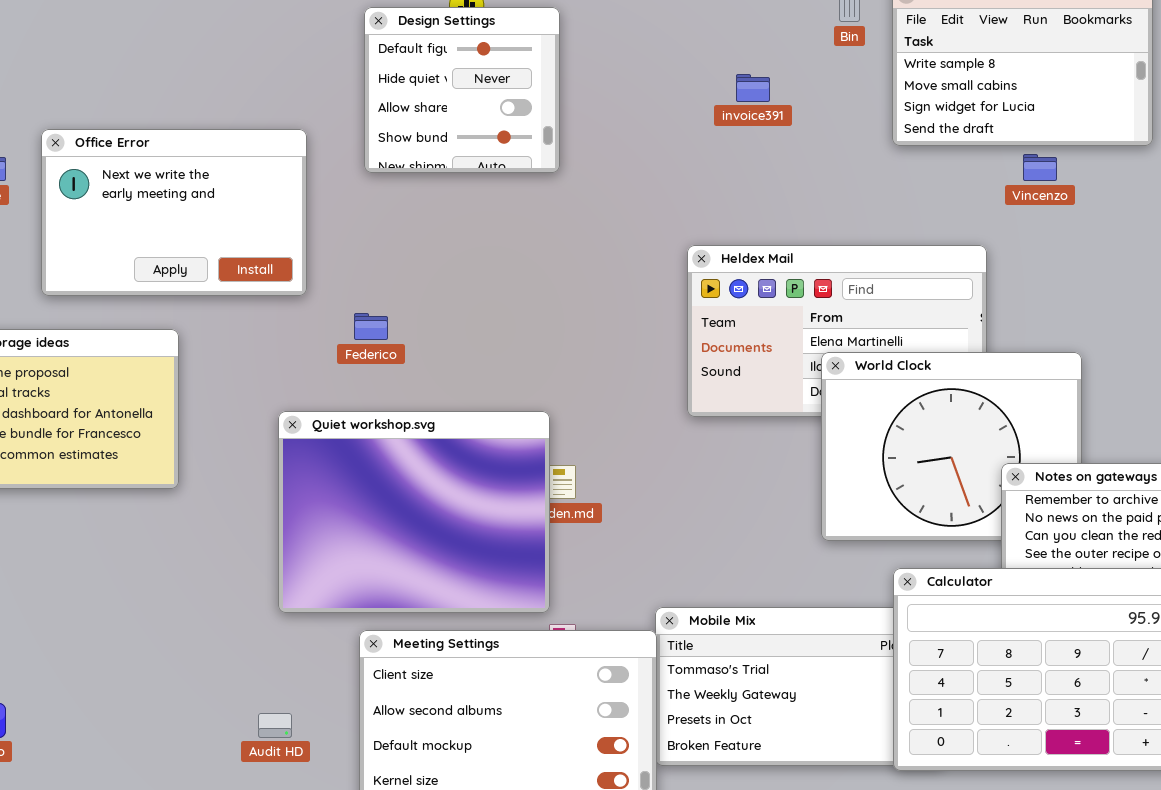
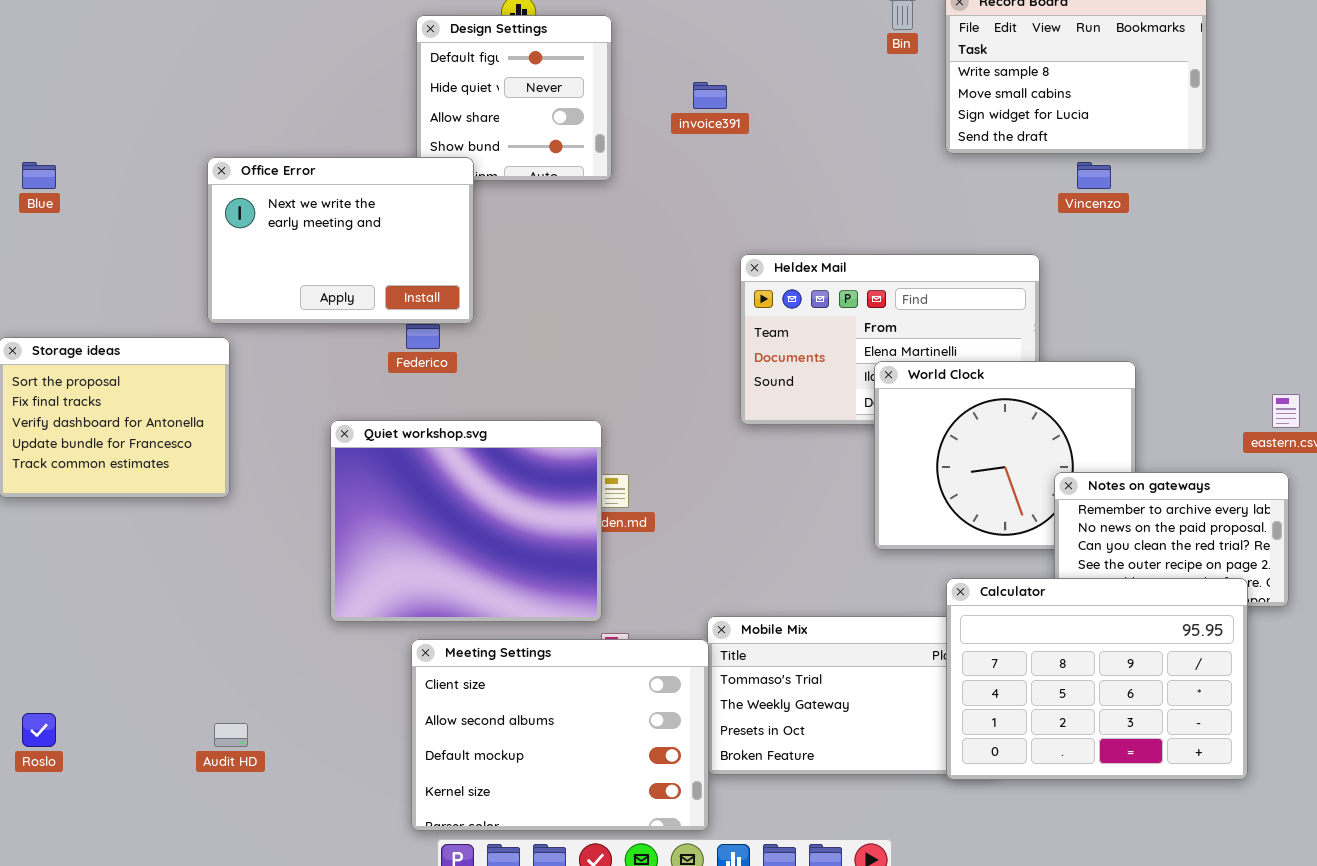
invoice391: [736,74,770,102] -> [693,82,727,109], moved
Office Error: [41,129,307,296] -> [207,157,474,324], moved
Audit HD: [258,713,292,738] -> [214,723,248,747], moved

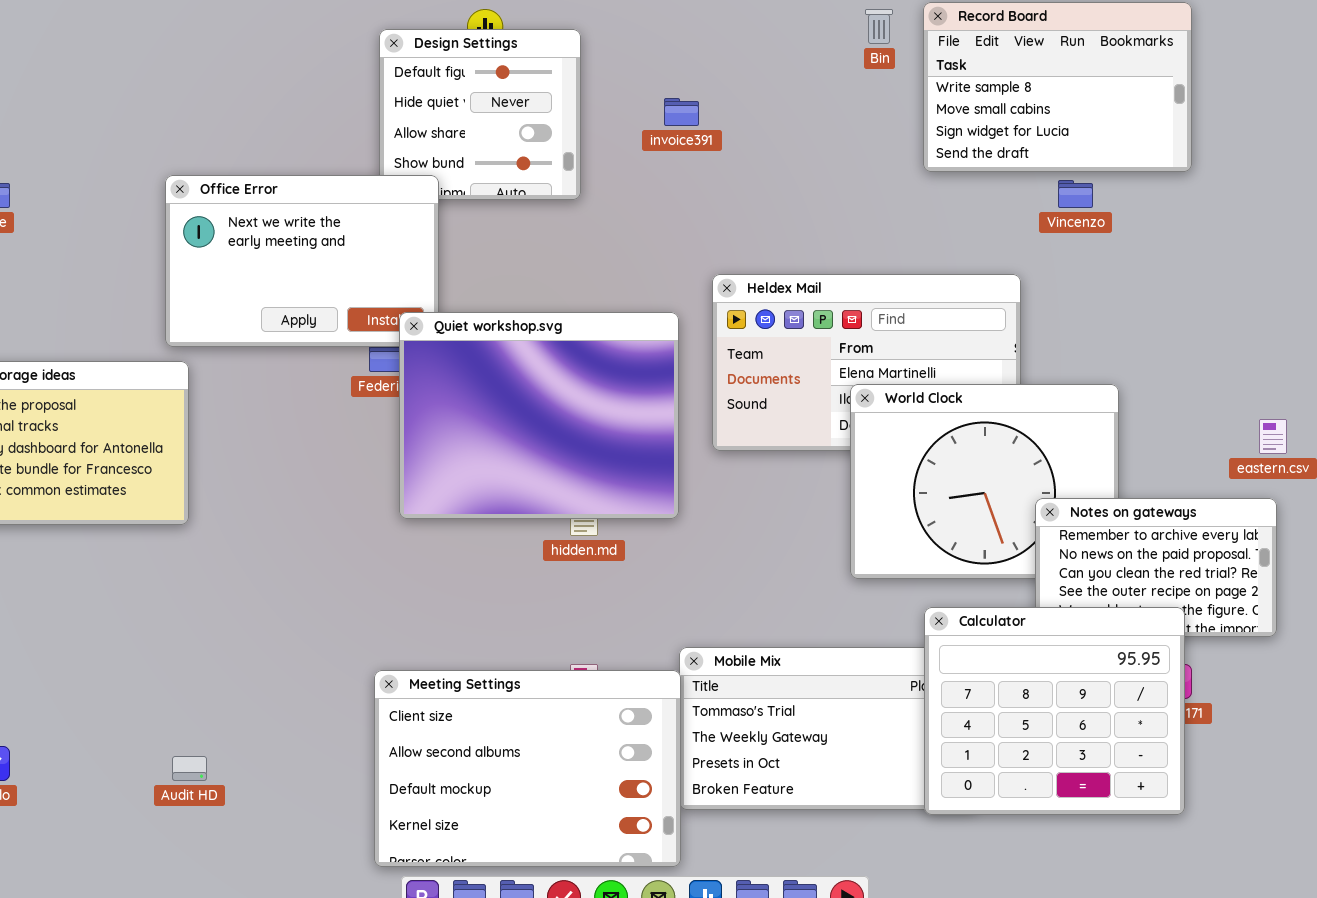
Quiet workshop.svg: [330,420,602,622] -> [399,312,679,519], moved
Calculator: [946,578,1248,780] -> [924,607,1185,815], resized

